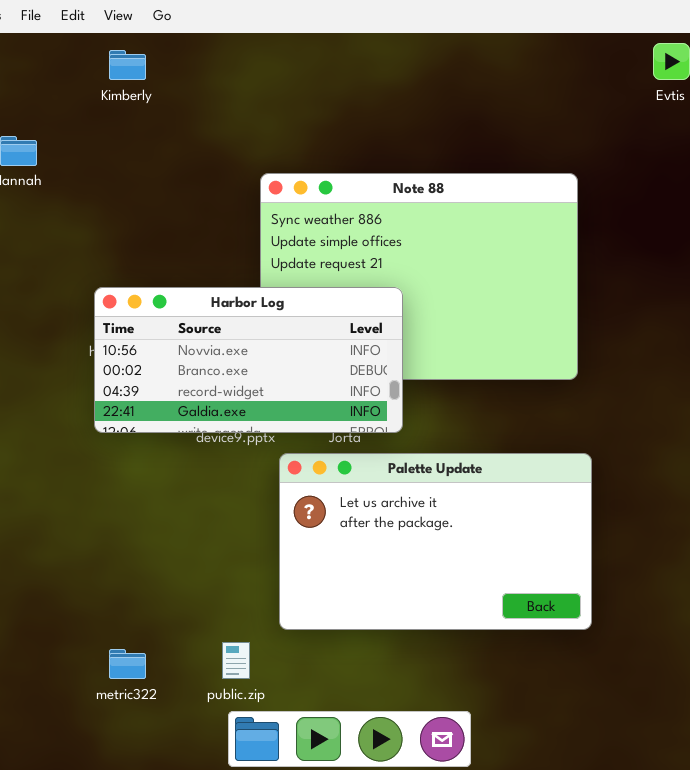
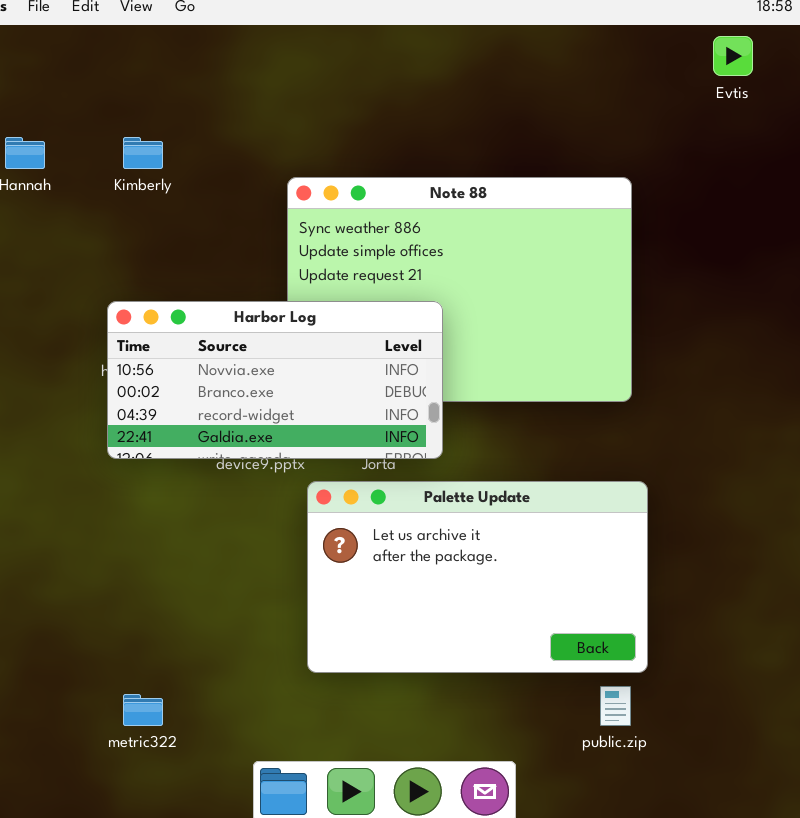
Kimberly: [109,50,146,80] -> [123,137,163,169], moved
public.zip: [222,642,250,679] -> [600,686,631,726], moved

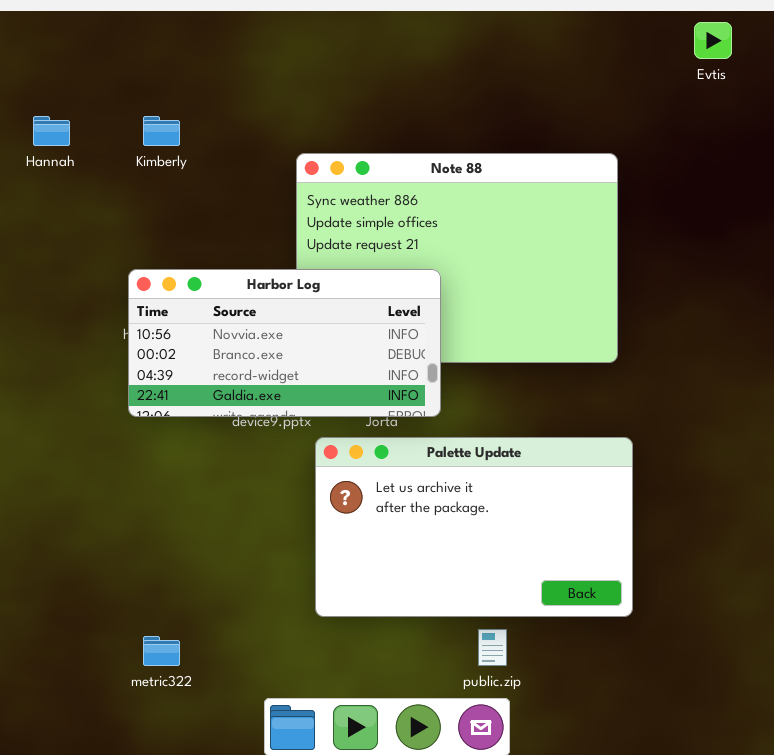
public.zip: [600,686,631,726] -> [478,629,507,666], moved

